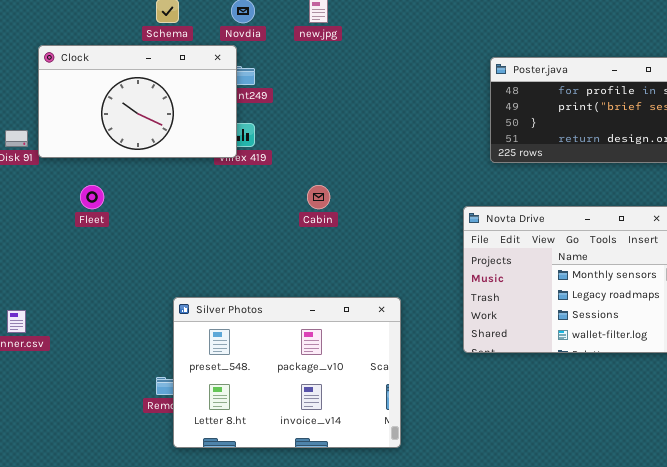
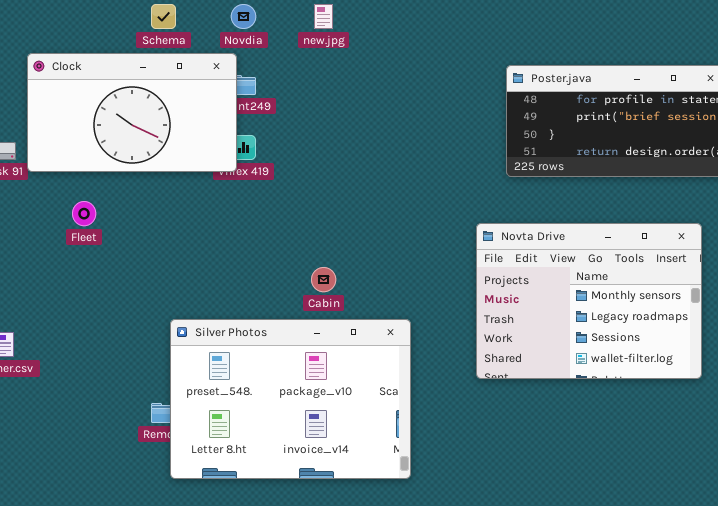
Cabin: [307,185,330,209] -> [311,267,336,292], moved

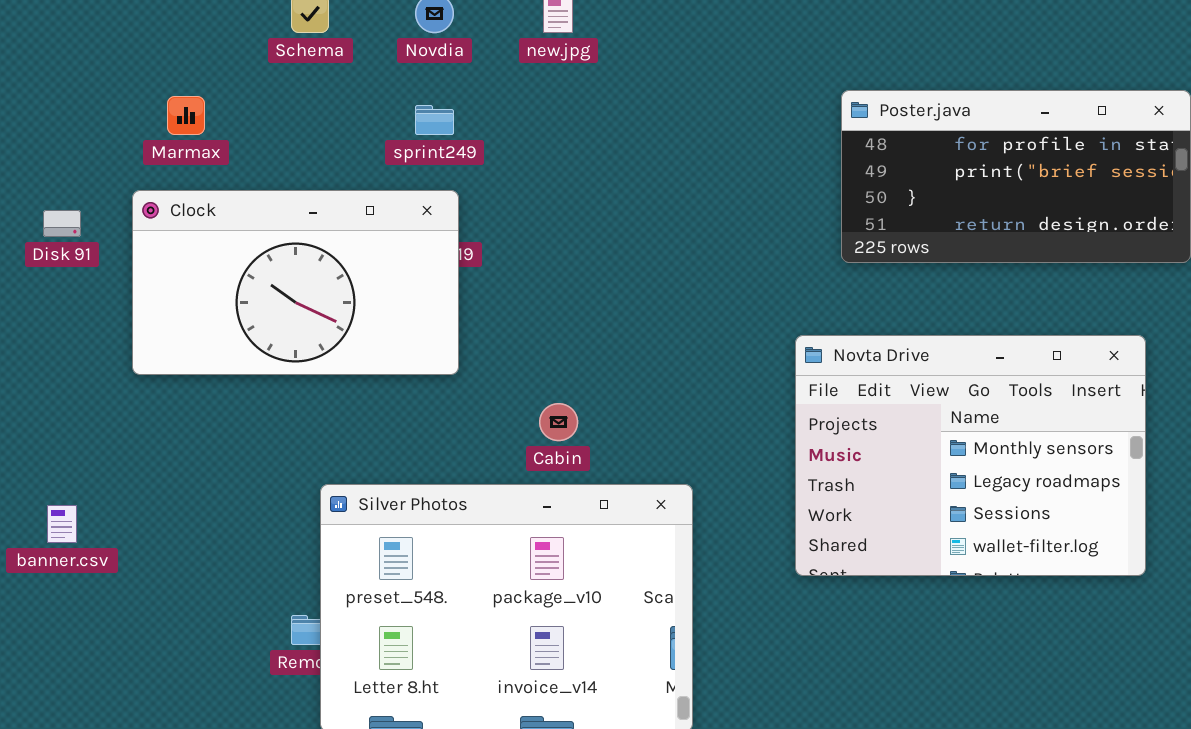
Clock: [27,53,237,172] -> [132,190,459,375], moved

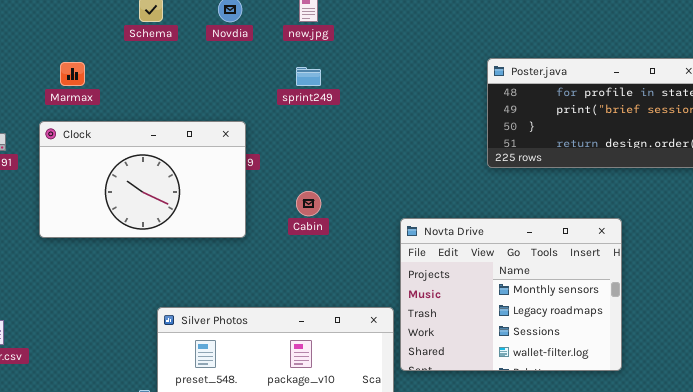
sprint249: [415,105,454,135] -> [296,67,321,86], moved
Novta Drive: [795,335,1146,576] -> [400,218,622,371], moved
Cabin: [539,403,578,441] -> [296,191,321,216], moved

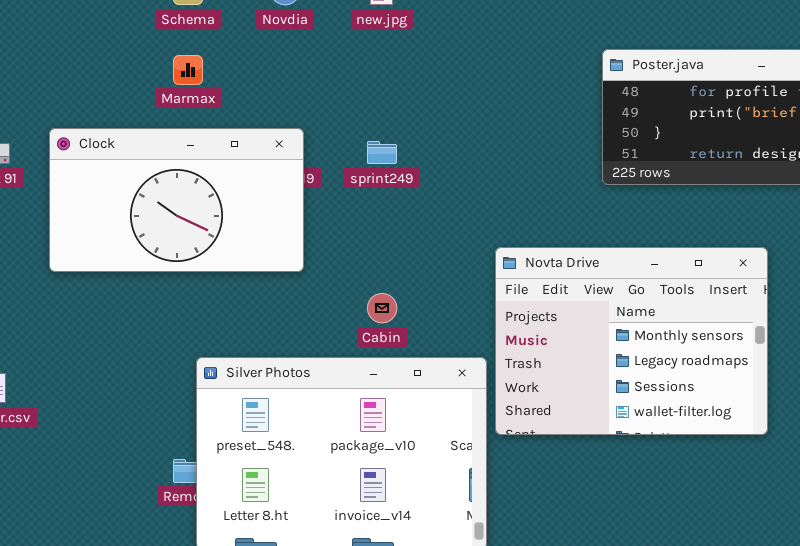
Marmax: [60,62,85,86] -> [173,55,203,85], moved
sprint249: [296,67,321,86] -> [367,141,397,164], moved
Cabin: [296,191,321,216] -> [367,293,397,323], moved

